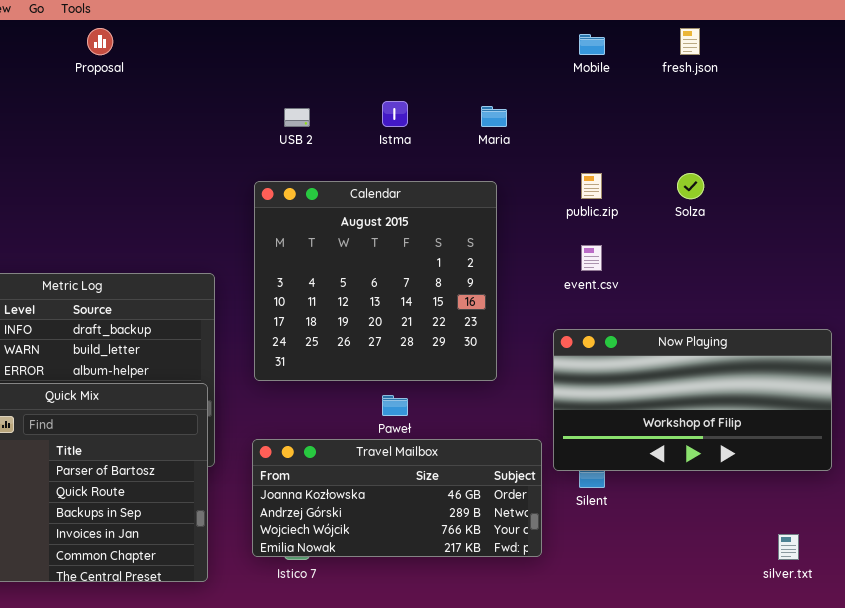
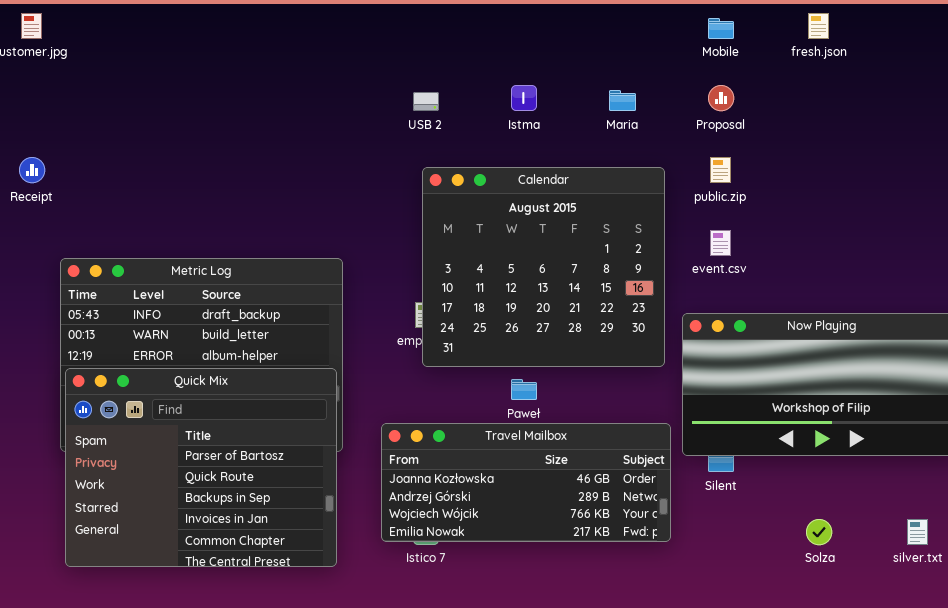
Proposal: [87,28,113,55] -> [708,85,734,111], moved
Solza: [677,173,704,199] -> [806,519,832,545], moved
Calendar: [254,181,497,381] -> [422,167,665,367], moved

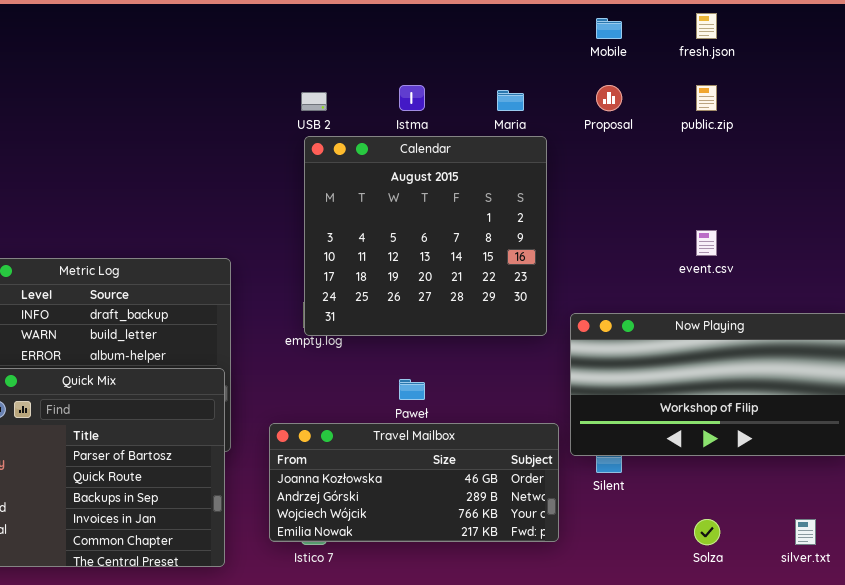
public.zip: [710,157,731,183] -> [696,85,717,111], moved
Calendar: [422,167,665,367] -> [304,136,547,336], moved
event.csv: [710,230,731,256] -> [696,230,717,256], moved

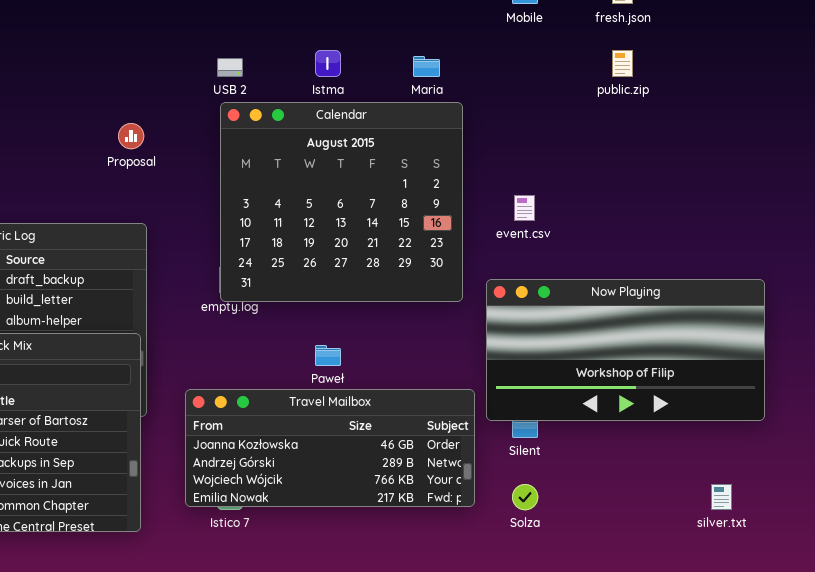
Proposal: [596,85,622,111] -> [118,123,144,149], moved
event.csv: [696,230,717,256] -> [514,195,535,221], moved
Solza: [694,519,720,545] -> [512,484,538,510], moved

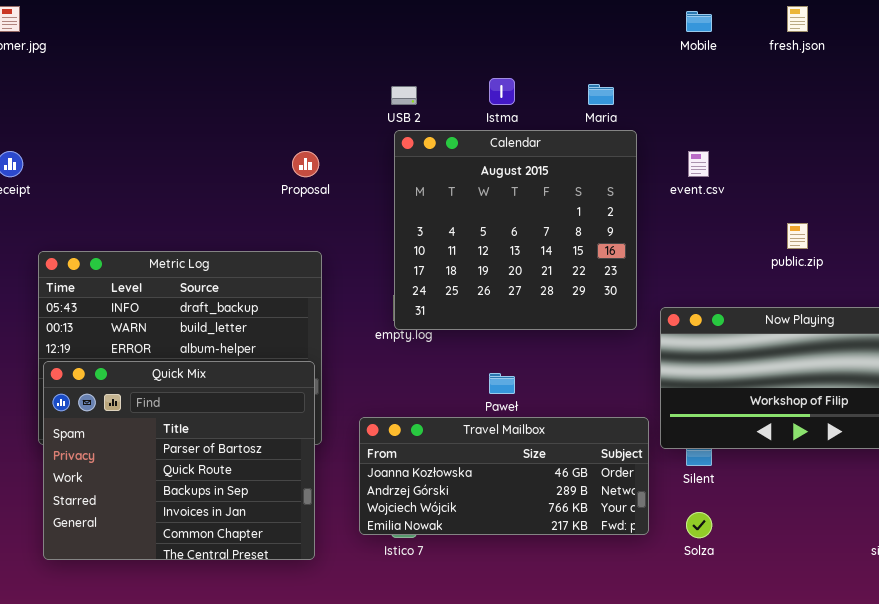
public.zip: [612,50,633,77] -> [787,223,808,249], moved
event.csv: [514,195,535,221] -> [688,151,709,177], moved

